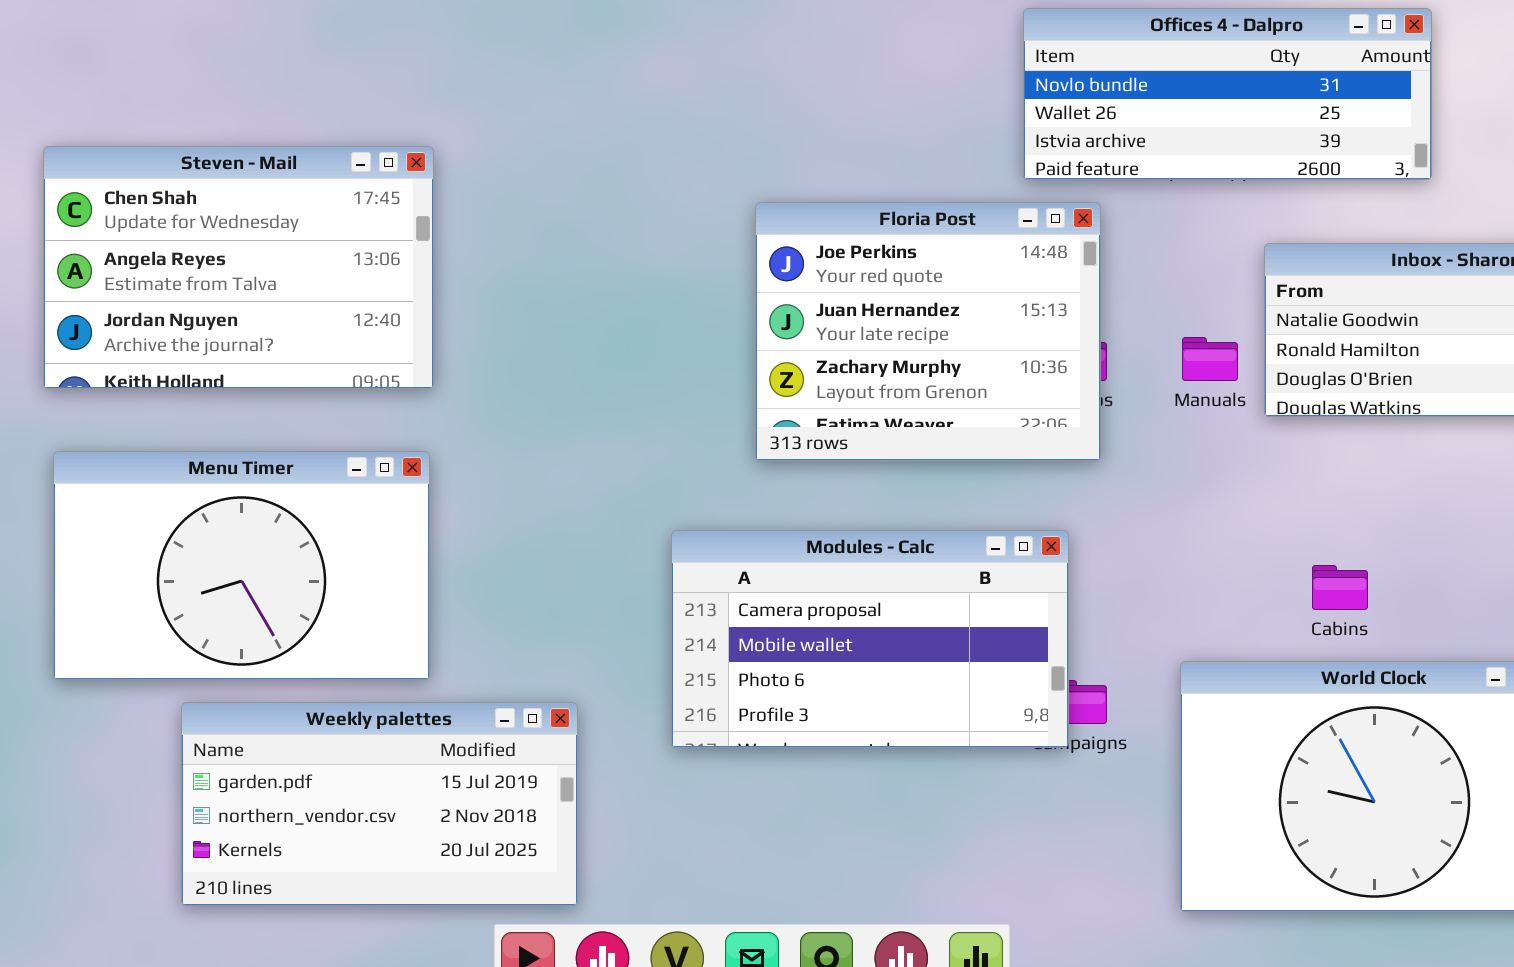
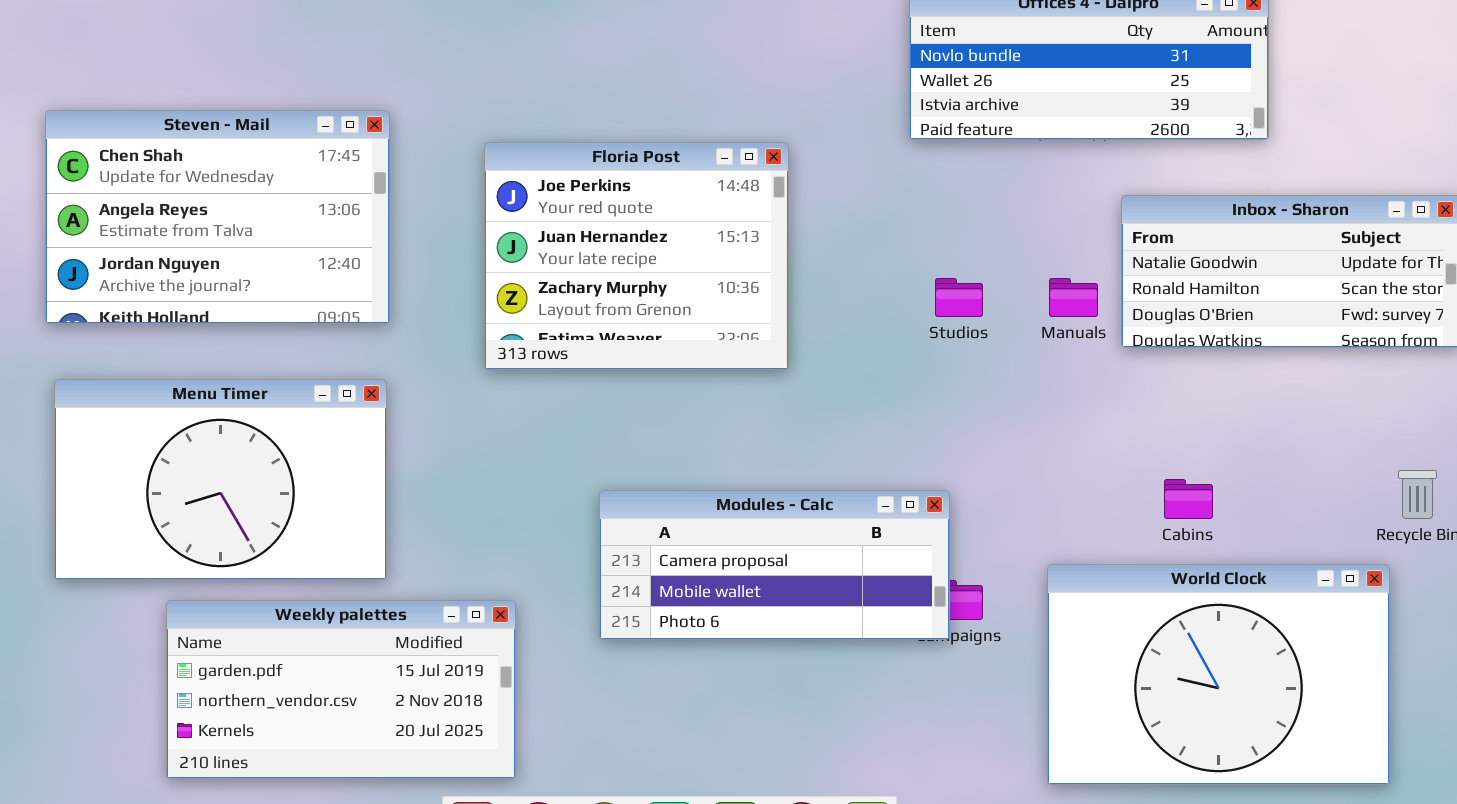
Floria Post: [755,202,1101,461] -> [484,142,789,370], moved
Modules - Calc: [671,530,1069,748] -> [599,490,950,640], resized

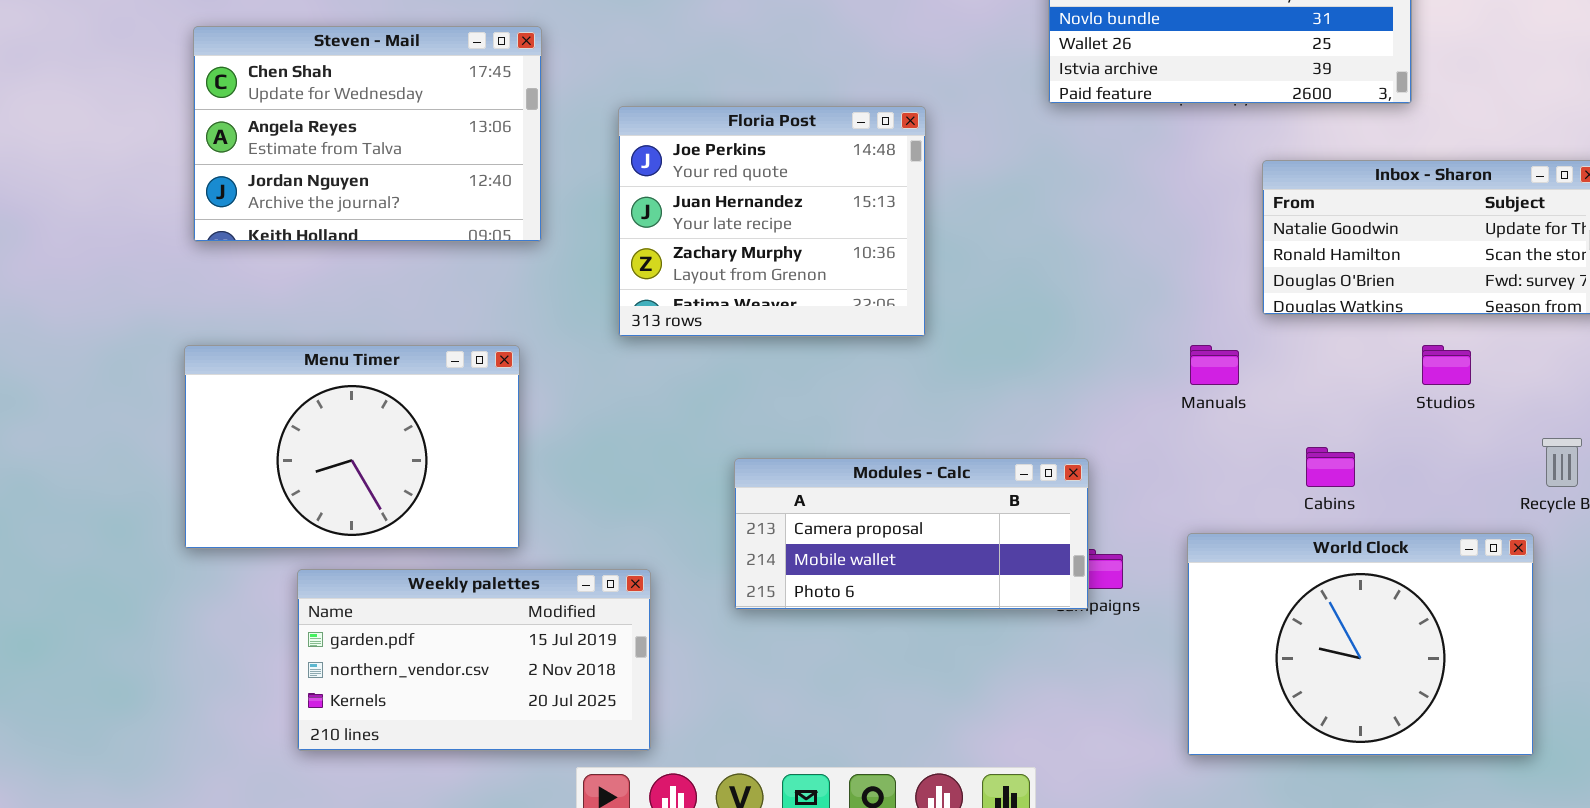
Steven - Mail: [45,110,390,324] -> [193,26,542,242], moved
Studios: [935,278,983,317] -> [1422,345,1471,385], moved
Manuals: [1049,278,1098,317] -> [1190,345,1239,385], moved

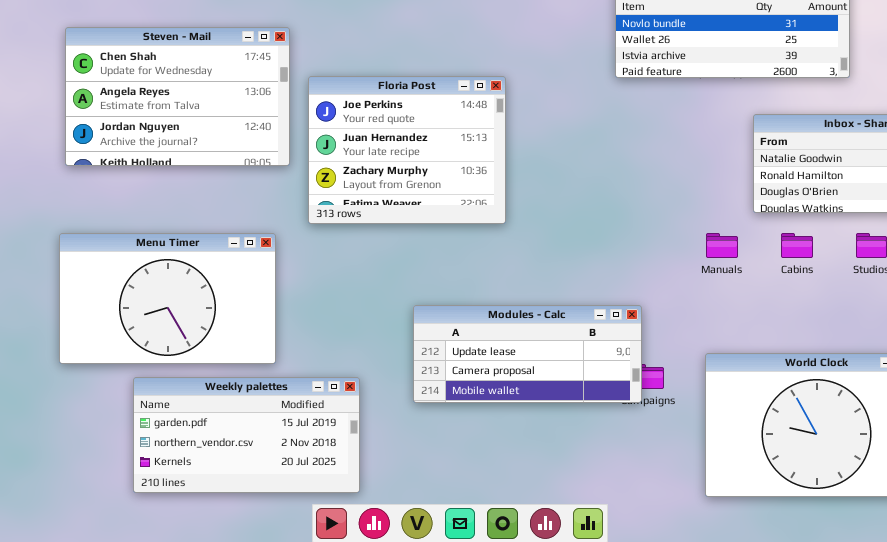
Floria Post: [618,106,926,337] -> [308,76,506,224], moved
Cabins: [1306,447,1355,487] -> [781,233,813,258], moved
Modules - Calc: [734,458,1089,610] -> [413,305,642,403], scrolled up 1 row

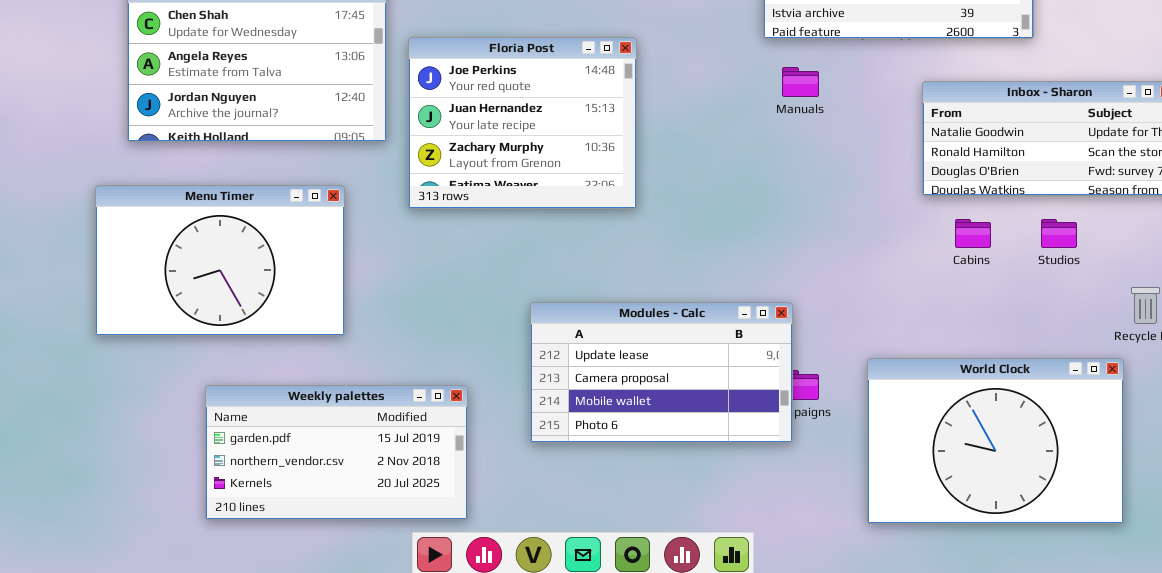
Menu Timer: [59,233,276,364] -> [95,185,345,336], moved
Manuals: [706,233,738,258] -> [782,67,819,97], moved
Modules - Calc: [413,305,642,403] -> [530,302,793,443], resized

